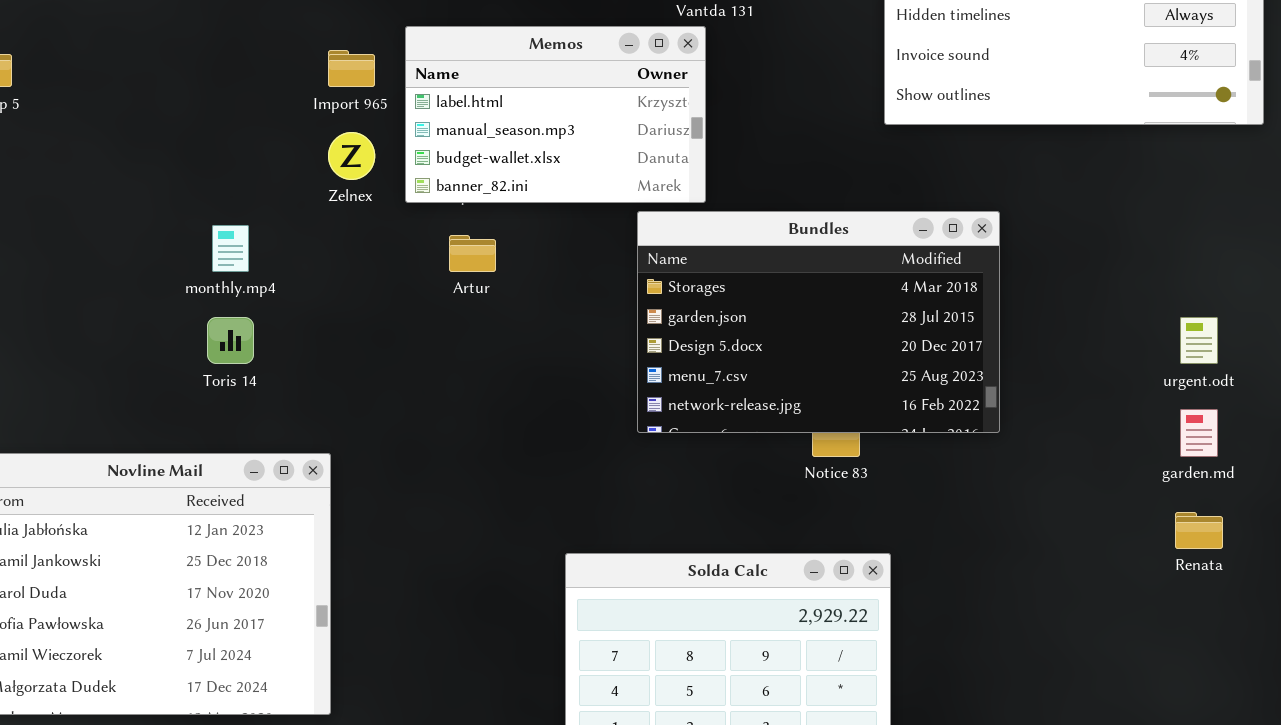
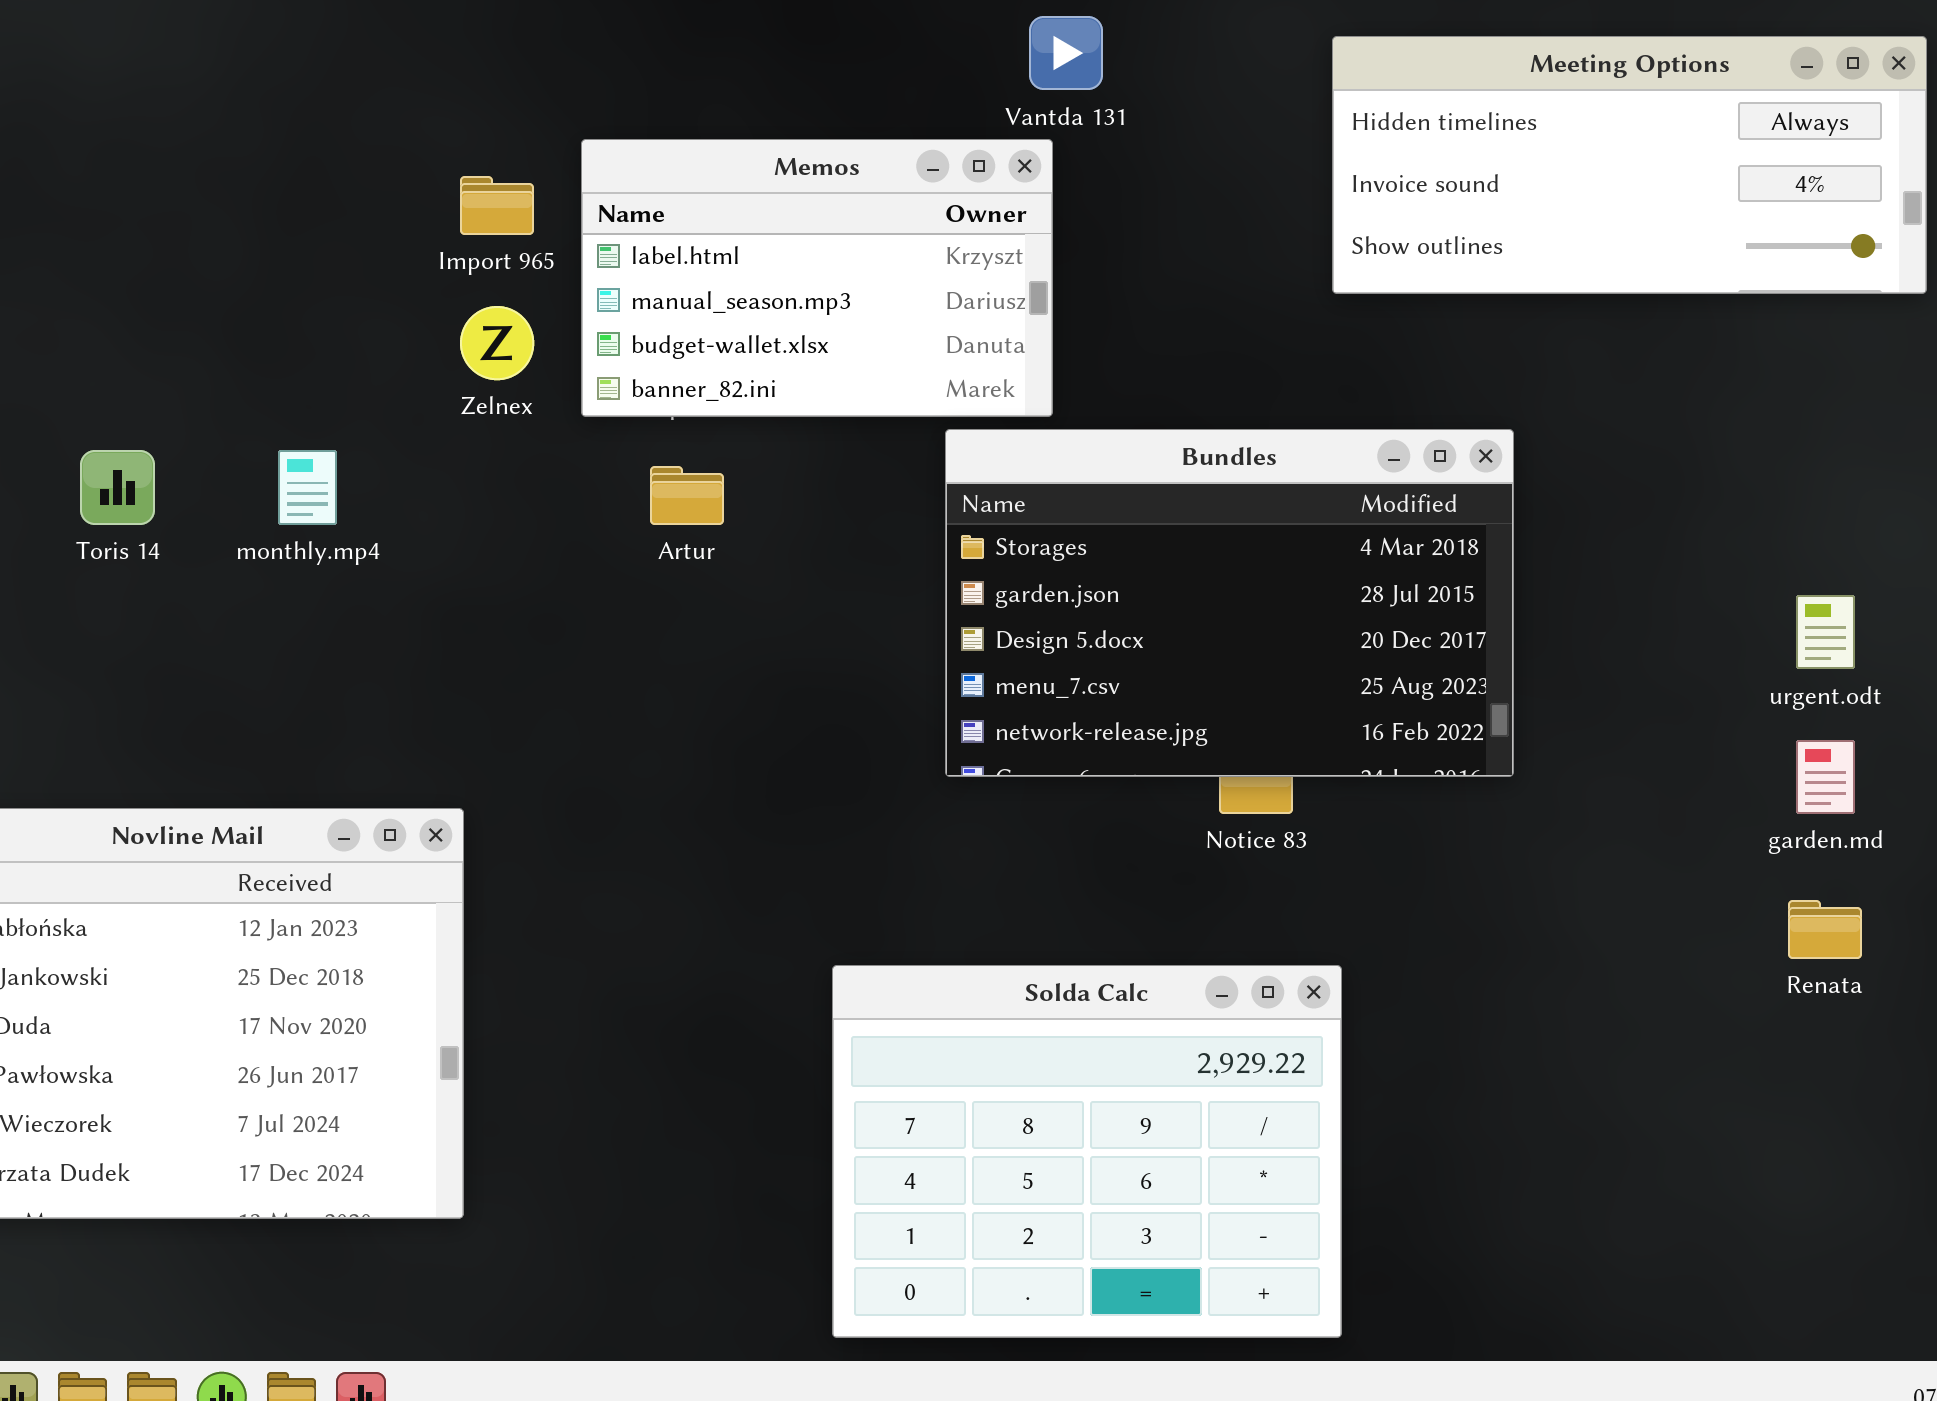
Toris 14: [207,317,254,364] -> [80,450,155,525], moved

